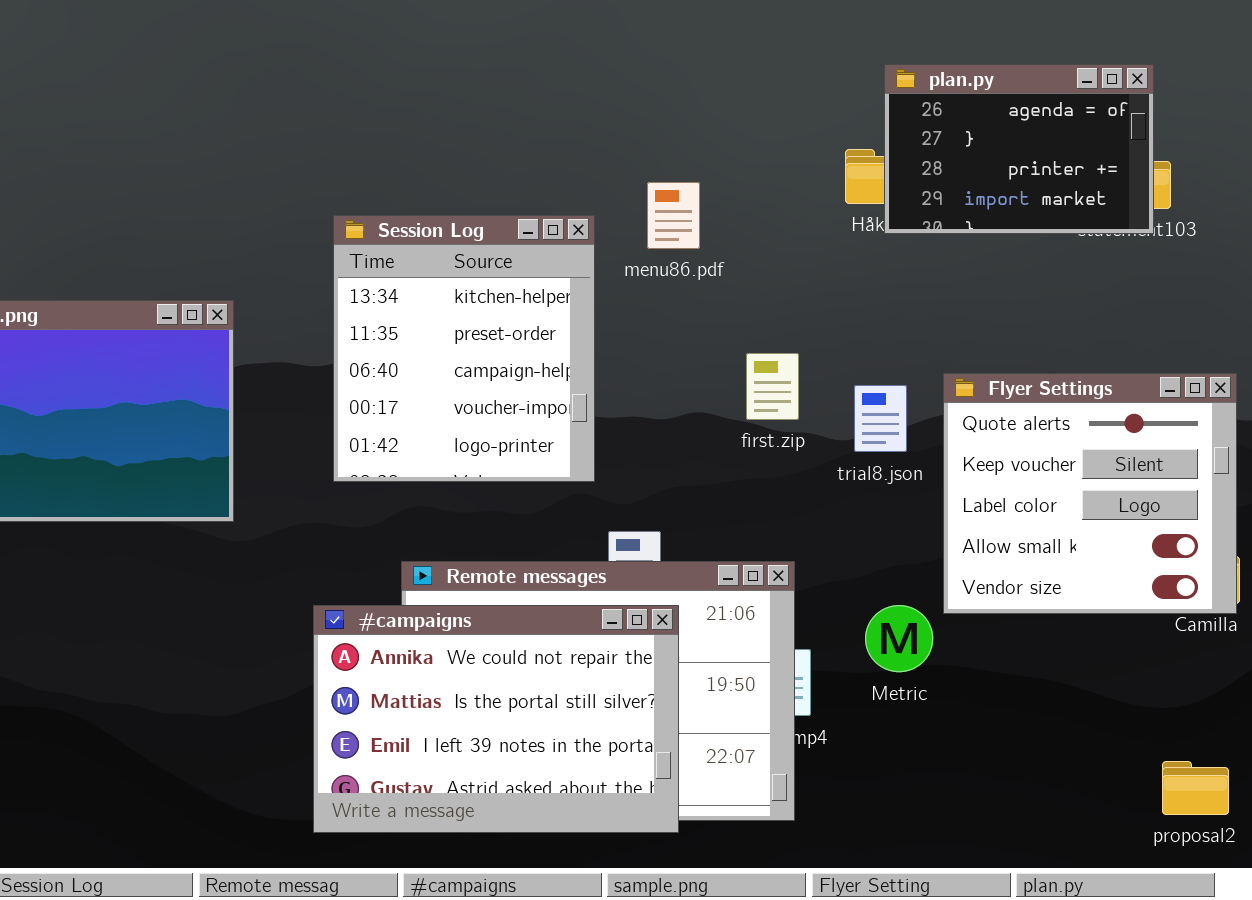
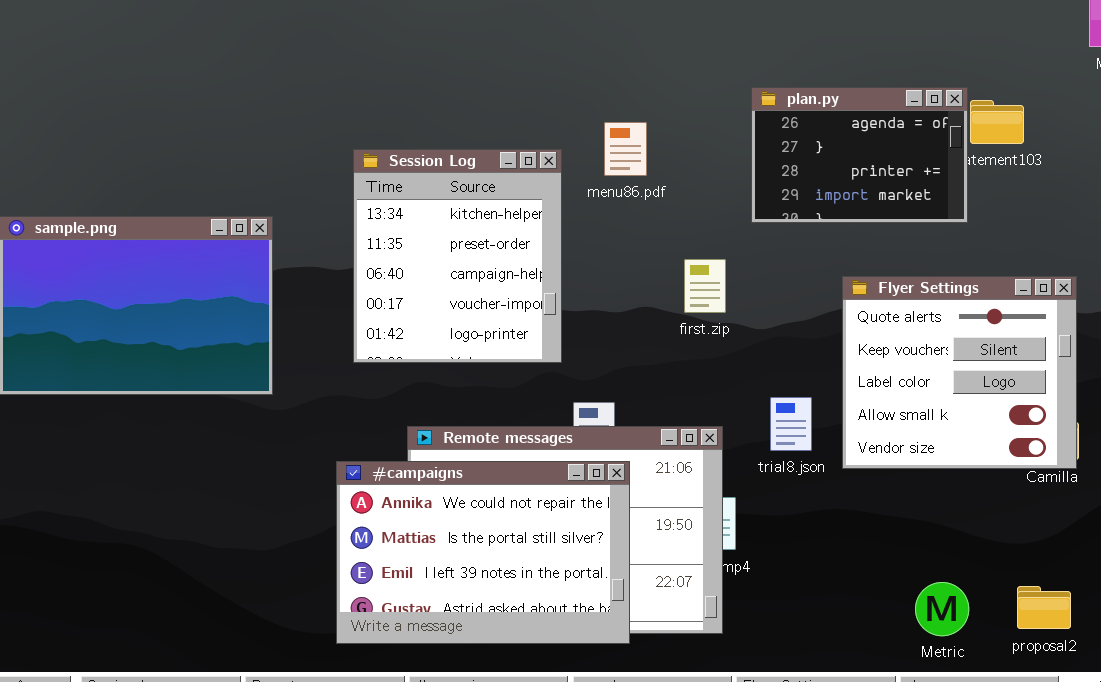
plan.py: [884,64,1154,234] -> [751,87,968,223], moved
trial8.json: [854,385,907,452] -> [770,397,812,451], moved
Metric: [865,605,933,672] -> [915,582,969,636], moved

